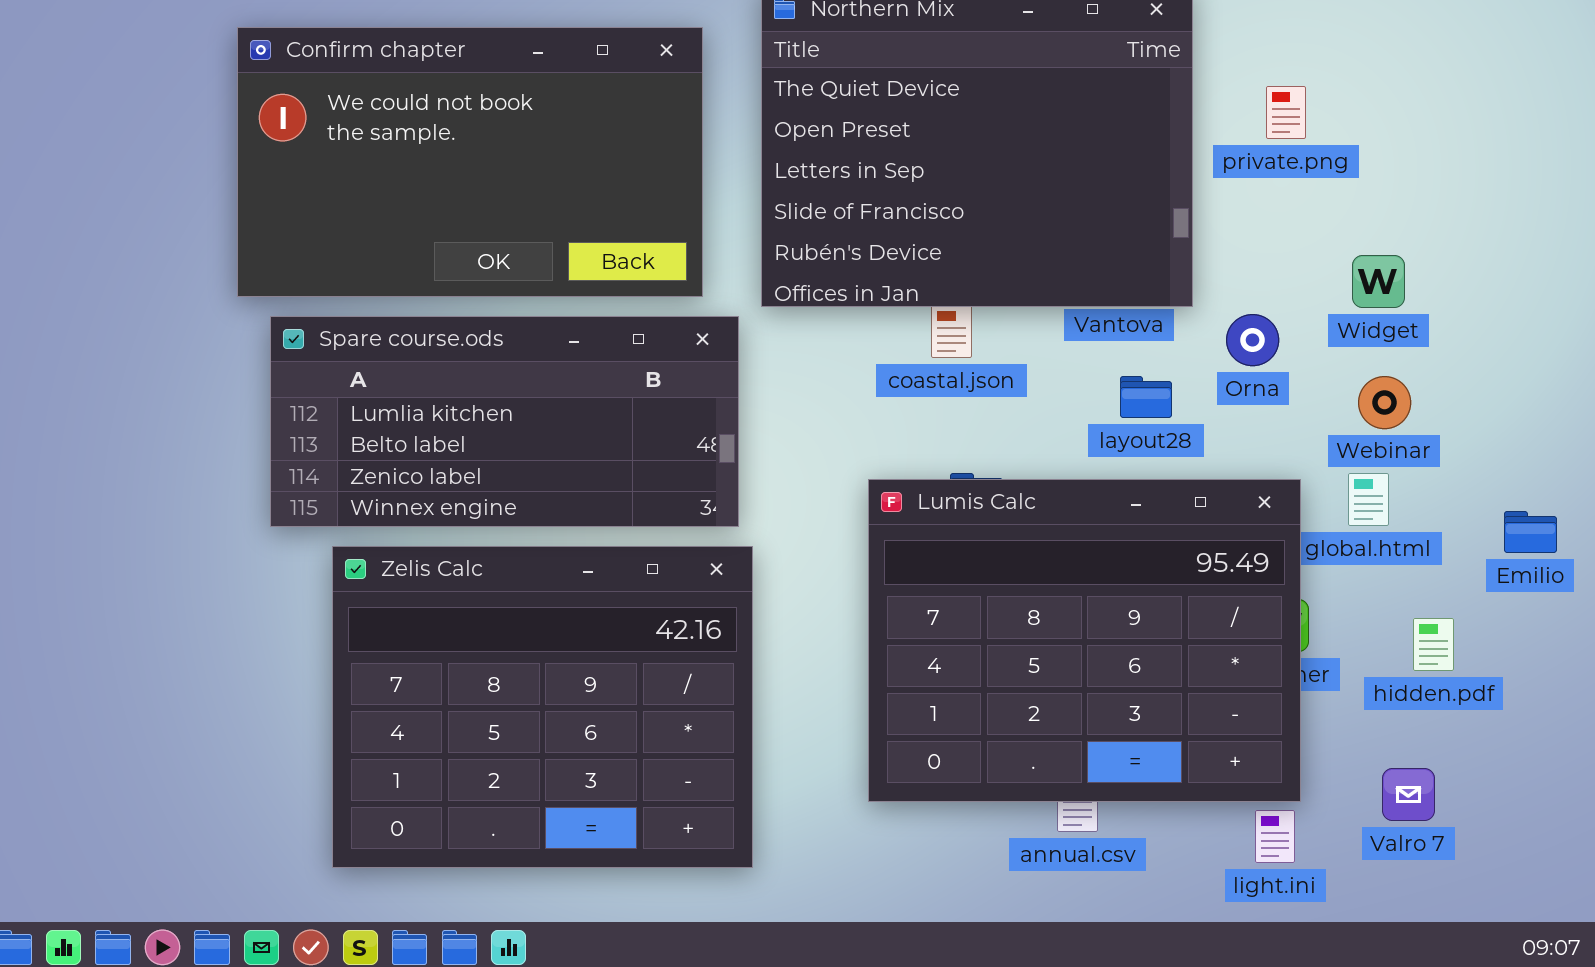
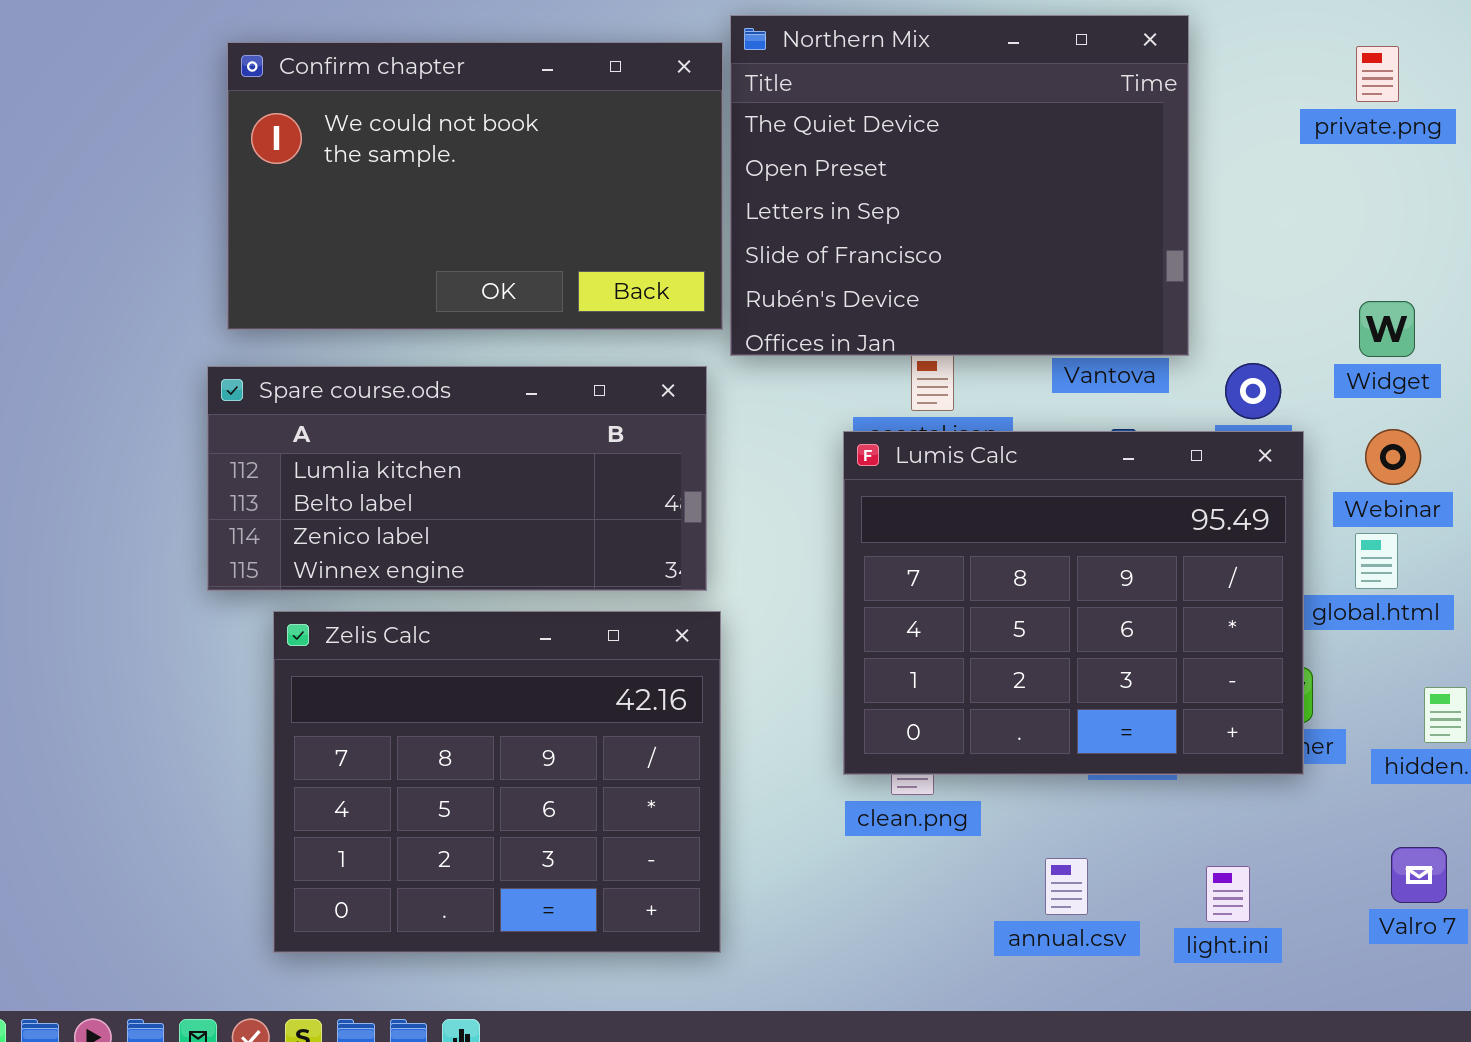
Confirm chapter: [237,27,703,297] -> [227,42,723,330], moved
private.png: [1266,86,1306,139] -> [1356,46,1399,102], moved
Lumis Calc: [868,479,1301,802] -> [843,431,1304,775], moved
light.ini: [1255,810,1295,863] -> [1206,866,1250,922], moved

